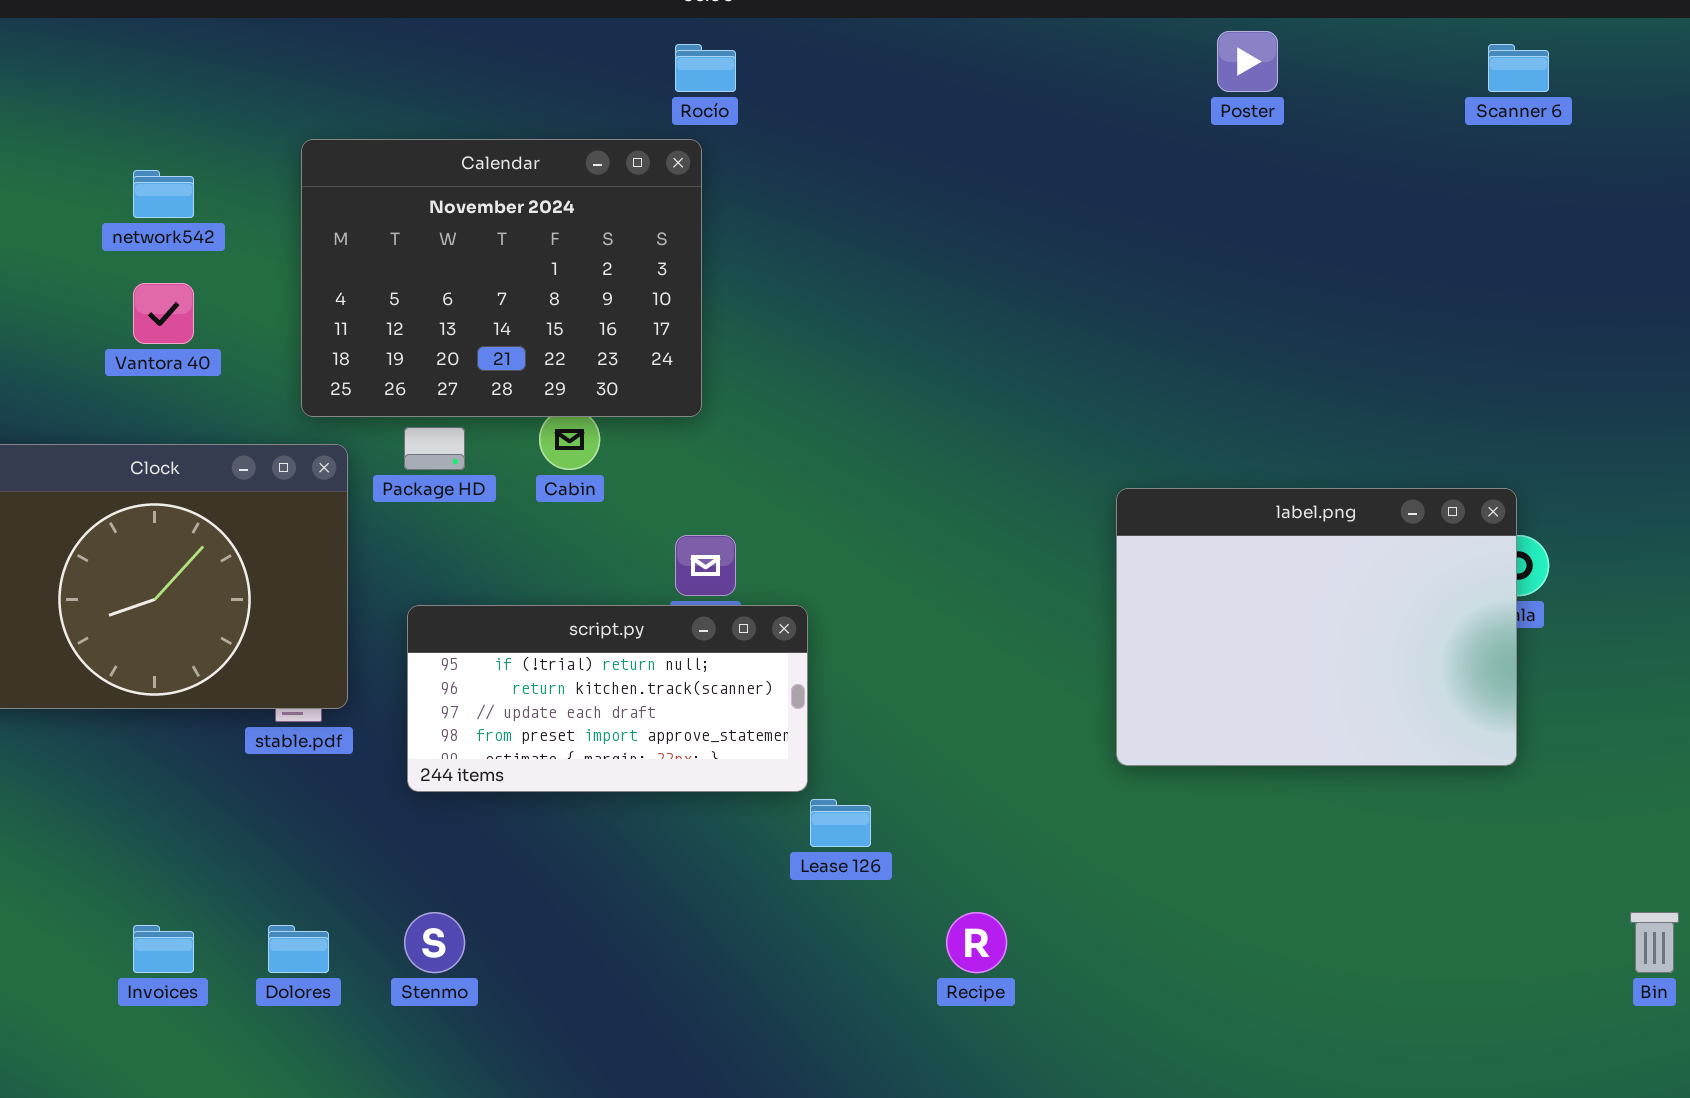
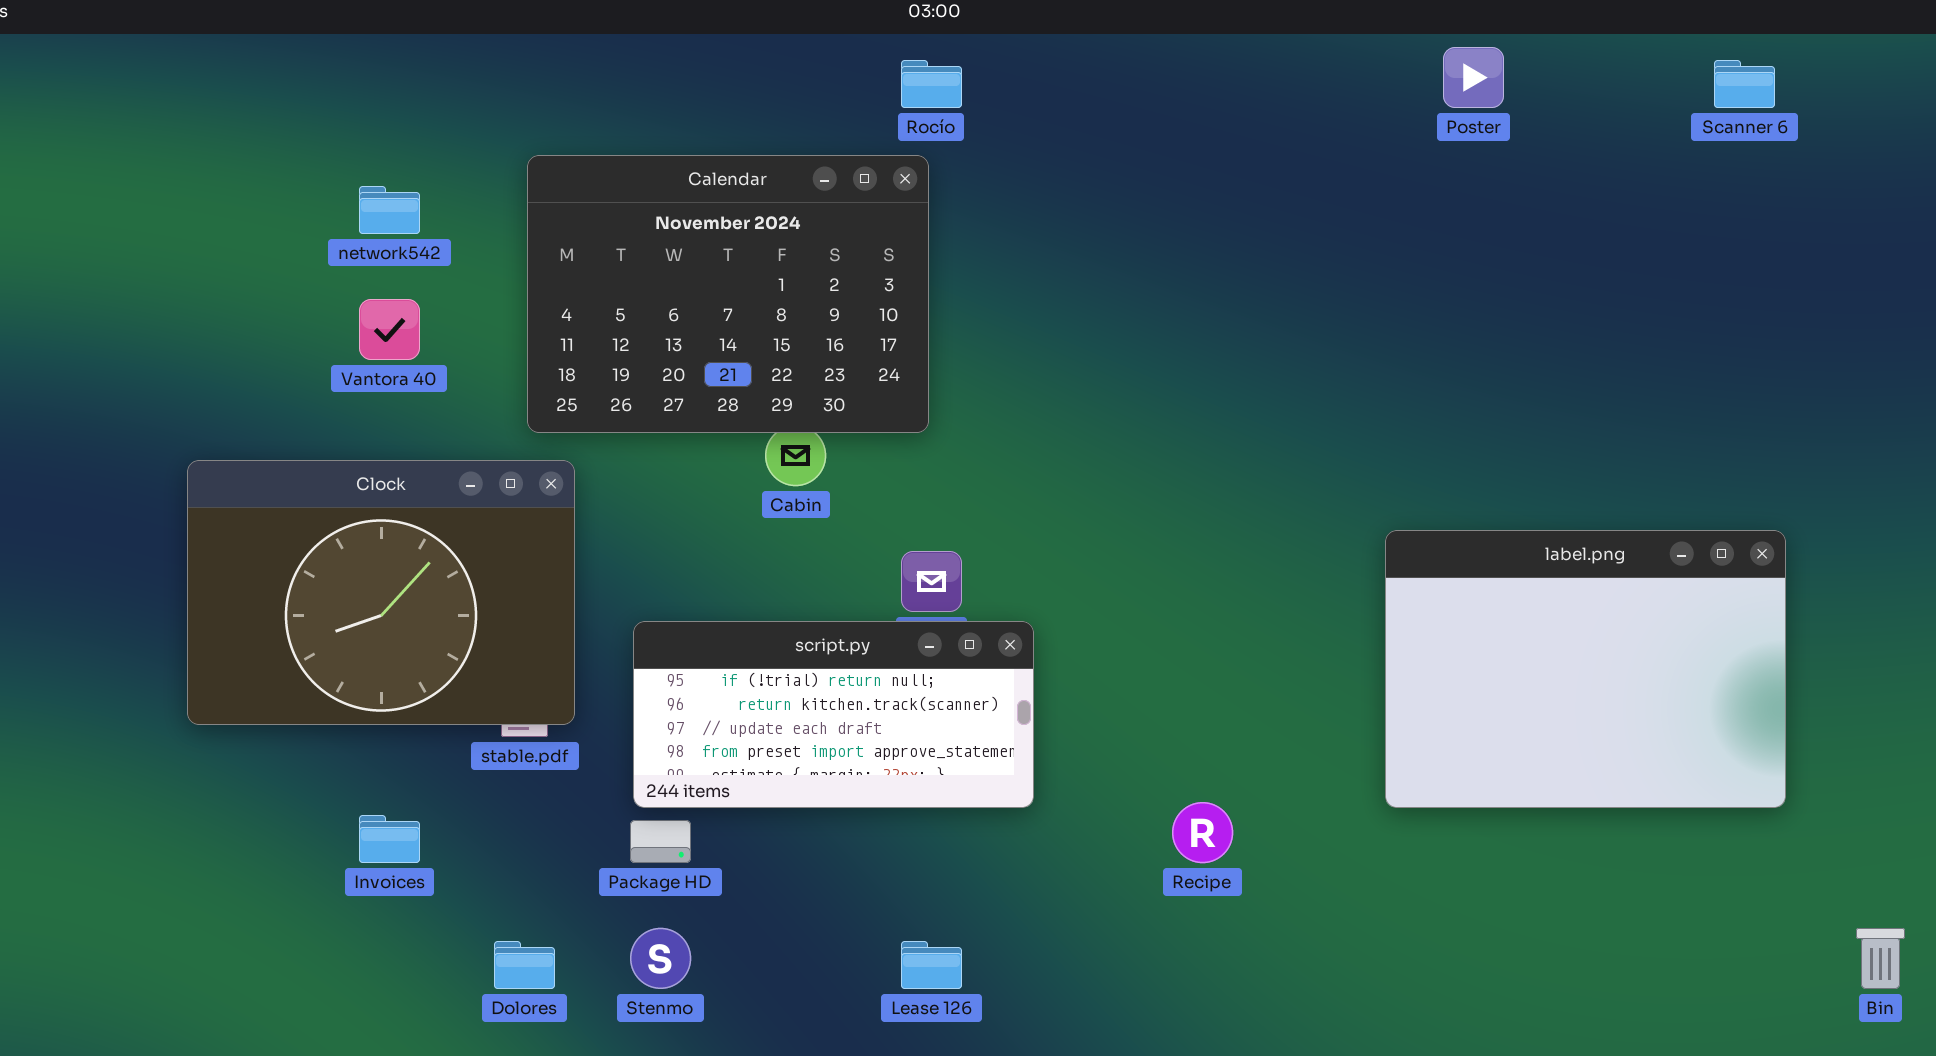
Package HD: [404,427,465,470] -> [630,820,691,863], moved
label.png: [1116,488,1517,766] -> [1385,530,1786,808], moved
Lease 126: [810,799,871,847] -> [901,941,962,989], moved
Recipe: [946,912,1007,973] -> [1172,802,1233,863], moved
Invoices: [133,925,194,973] -> [359,815,420,863], moved

